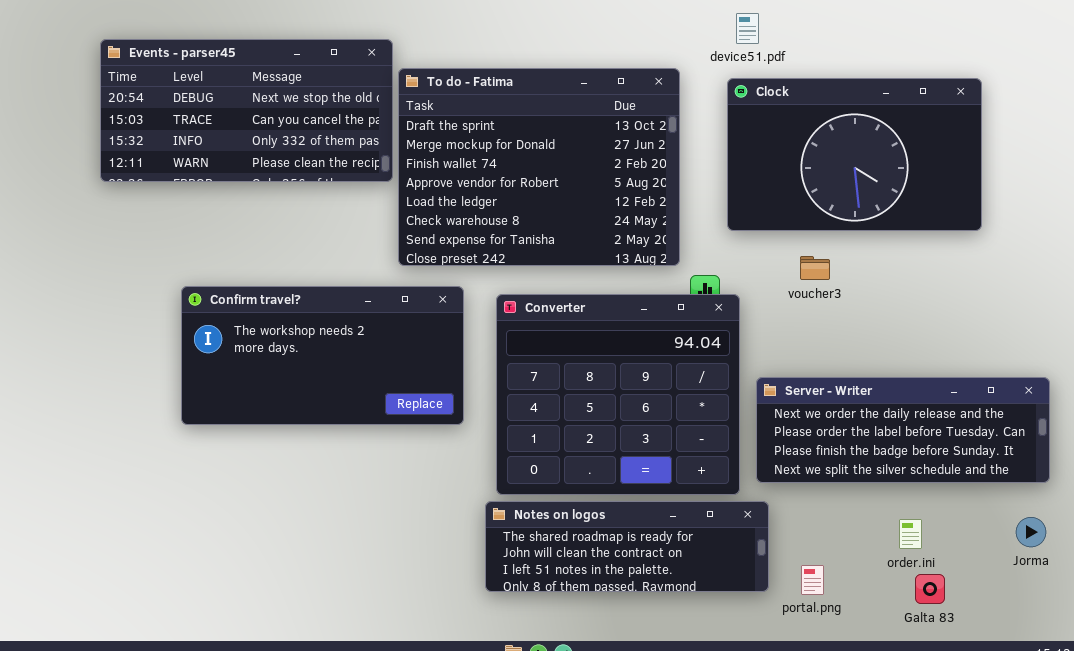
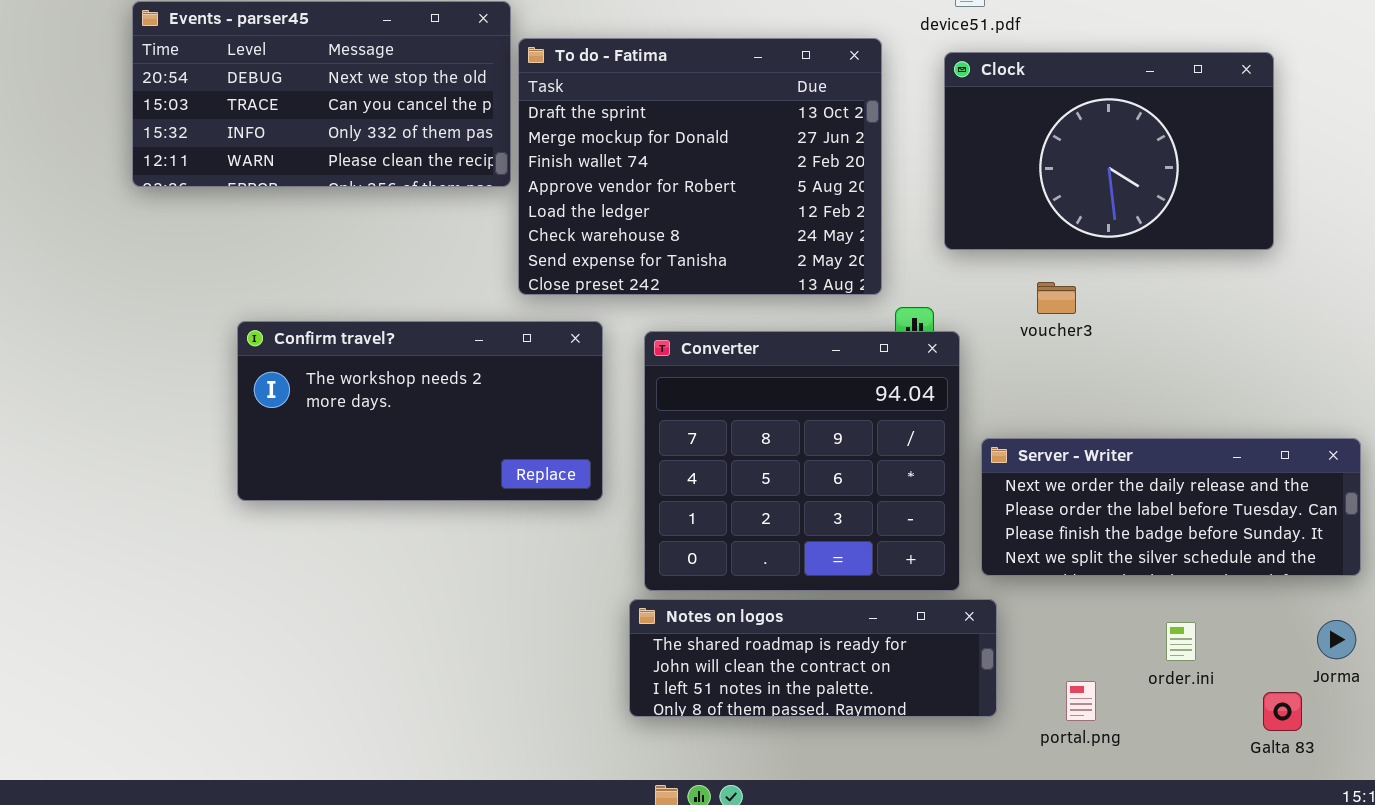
portal.png: [801,565,824,595] -> [1066,681,1096,721], moved
Galta 83: [915,574,945,604] -> [1263,692,1302,731], moved

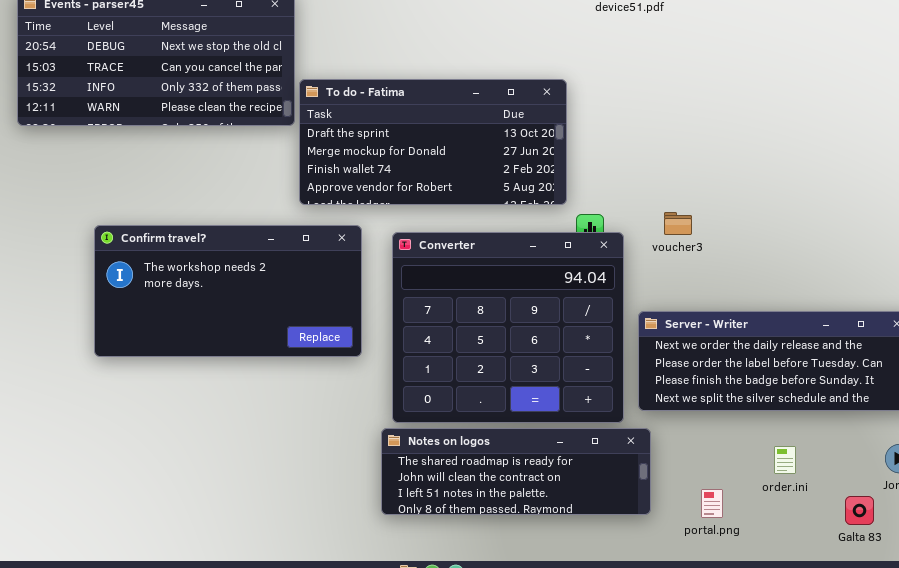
To do - Fatima: [518,38,882,295] -> [299,79,567,205], resized
Clock: [944,52,1274,250] -> none, closed
voucher3: [1037,282,1076,314] -> [664,212,692,235], moved

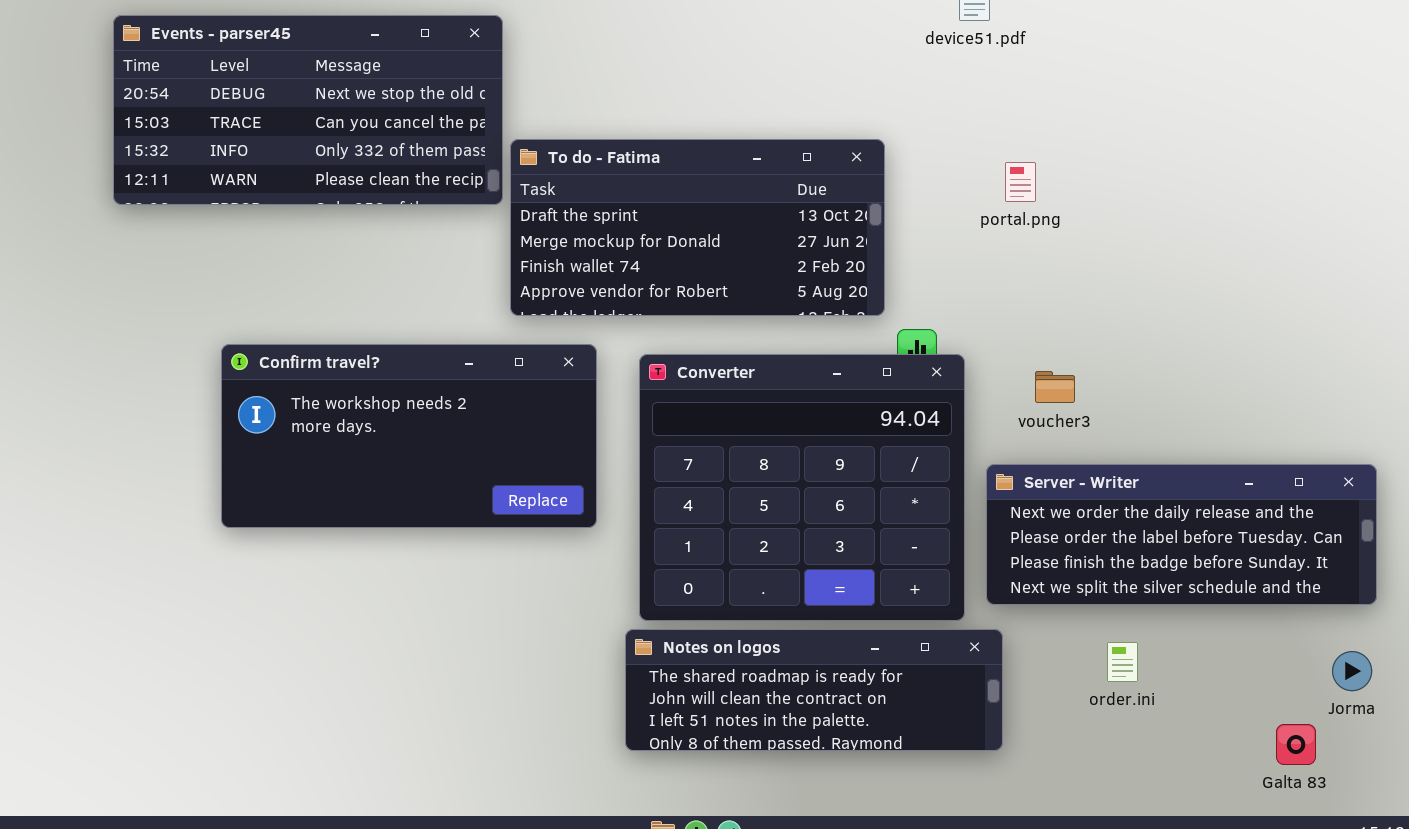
voucher3: [664,212,692,235] -> [1035,371,1075,403], moved
order.ini: [774,446,796,474] -> [1107,642,1138,682], moved
portal.png: [701,489,723,518] -> [1005,162,1036,202], moved

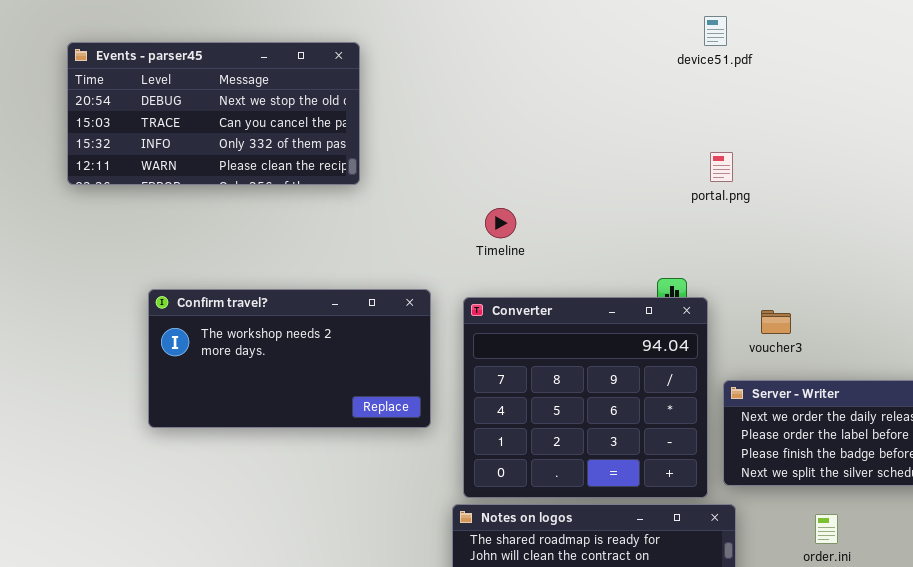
To do - Fatima: [510,139,885,316] -> none, closed
portal.png: [1005,162,1036,202] -> [710,152,733,182], moved

